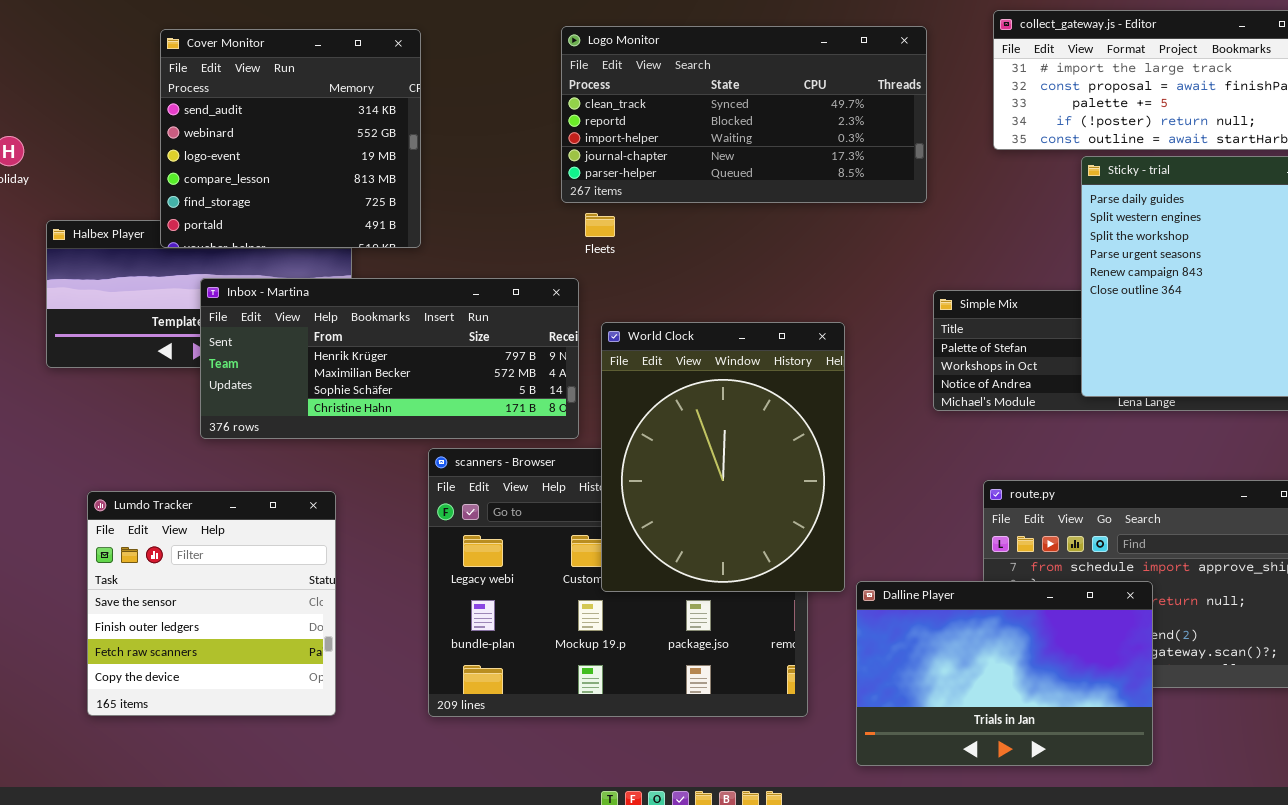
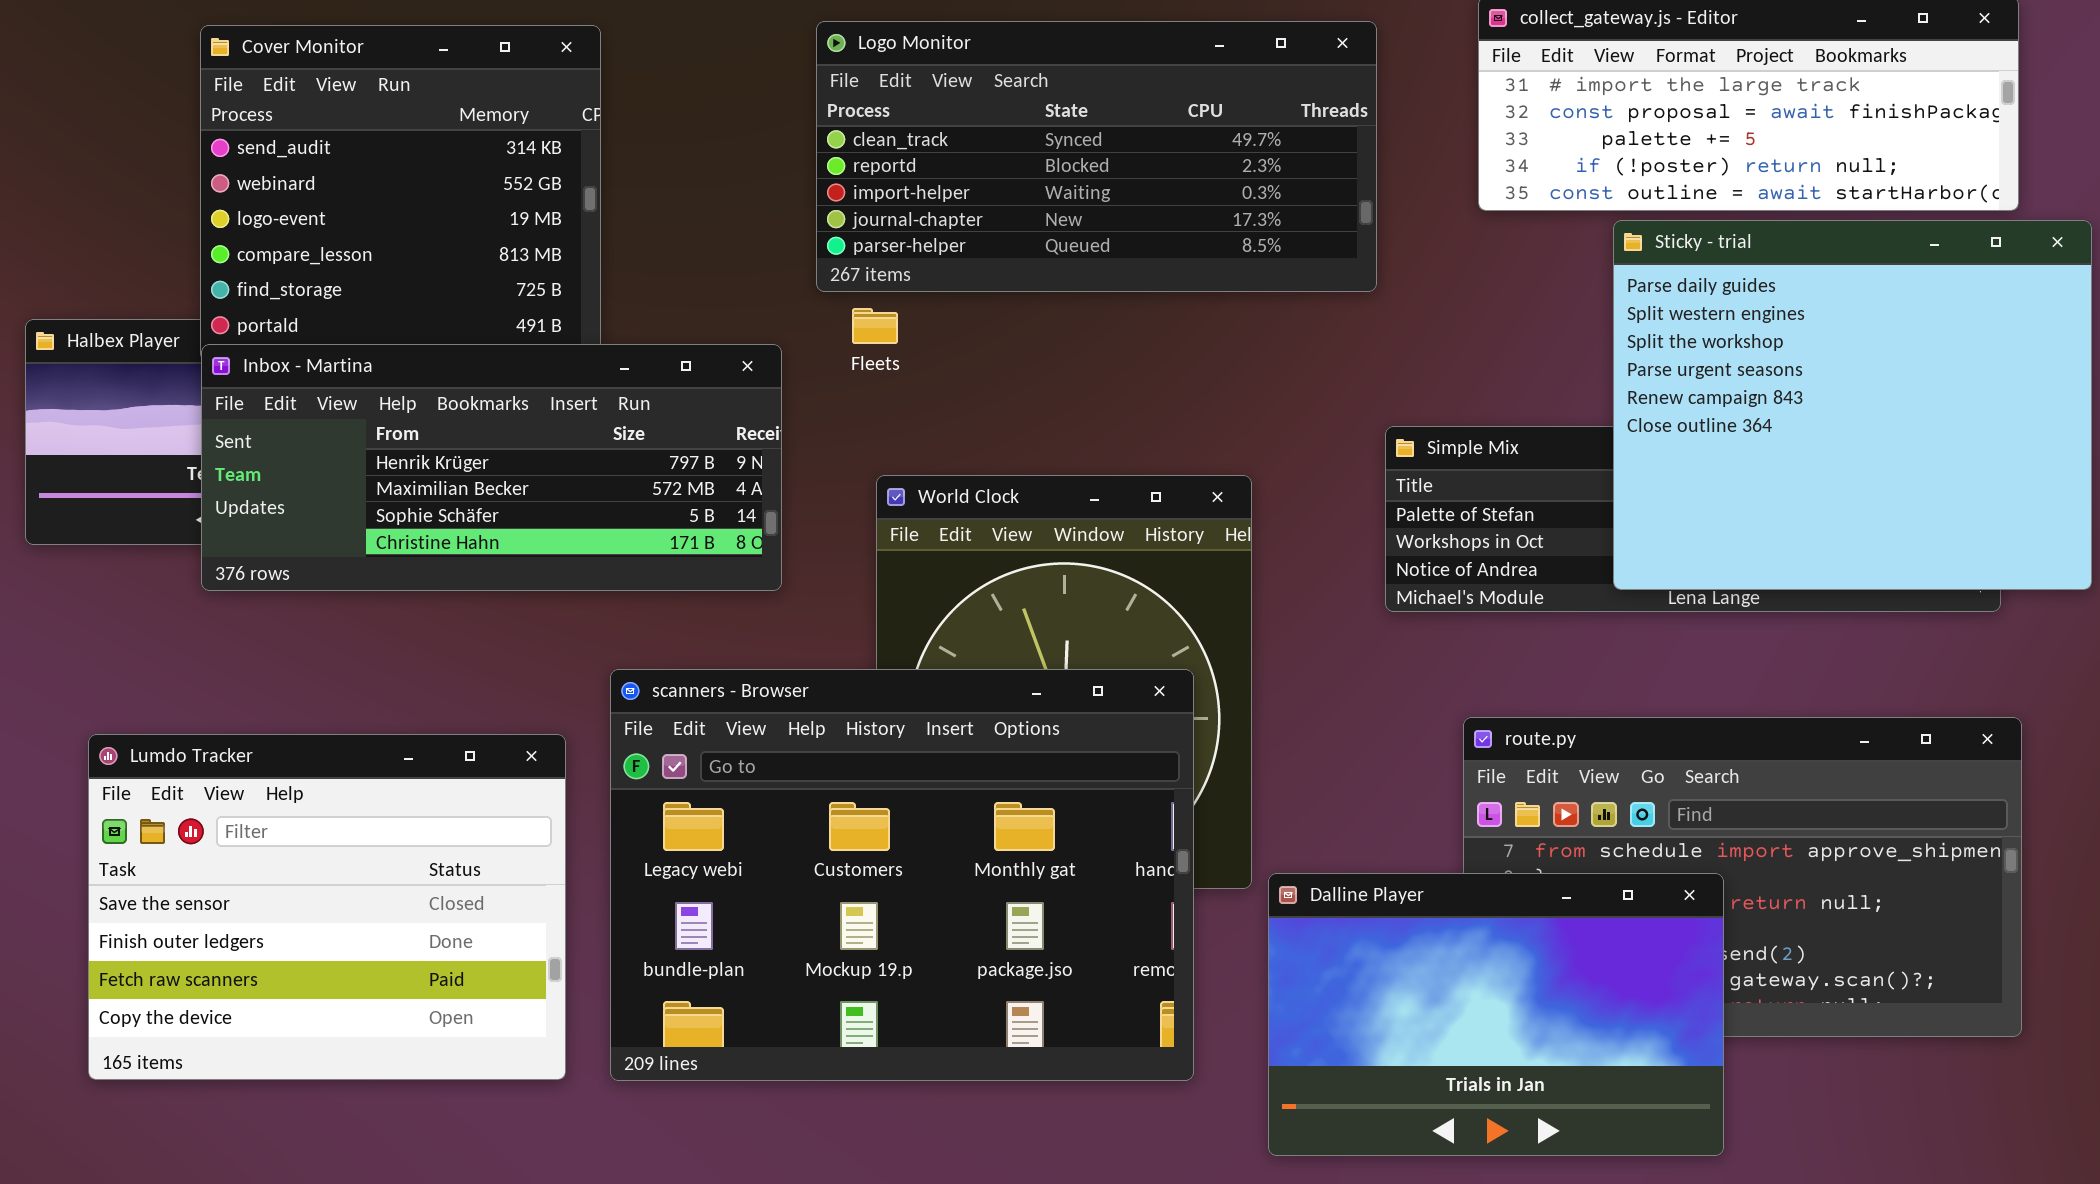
Inbox - Martina: [200,278,579,439] -> [201,344,782,591], moved
scanners - Browser: [428,448,808,717] -> [610,669,1194,1081], raised
Lumdo Tracker: [87,491,336,716] -> [88,734,566,1080], resized

